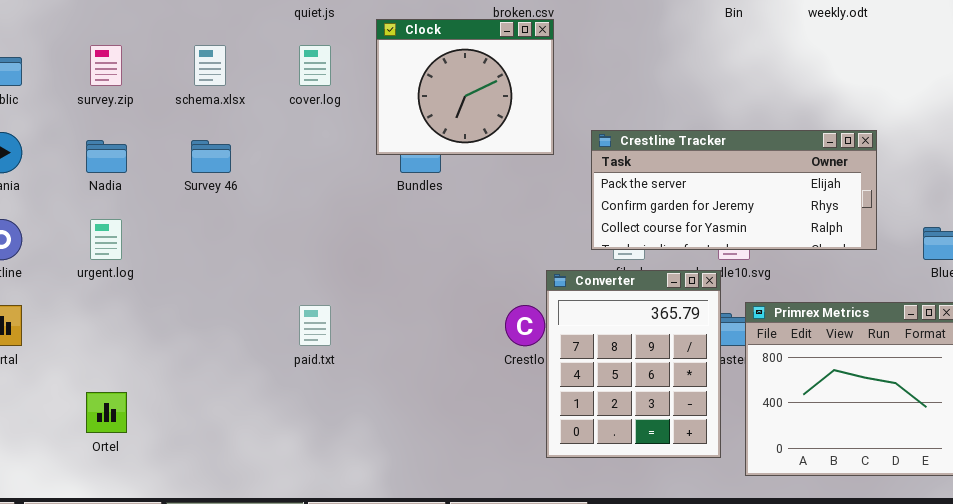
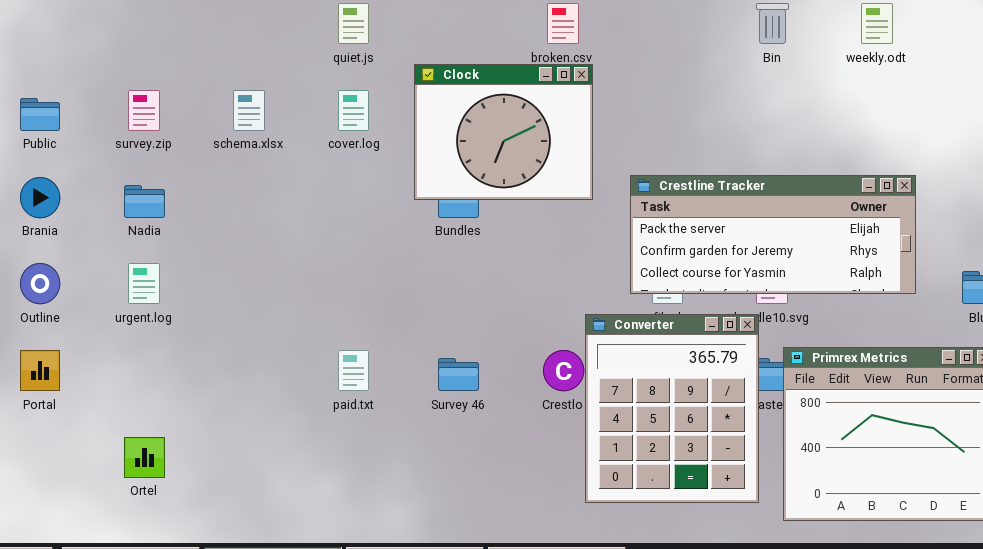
Survey 46: [191,140,231,173] -> [438,358,479,391], moved

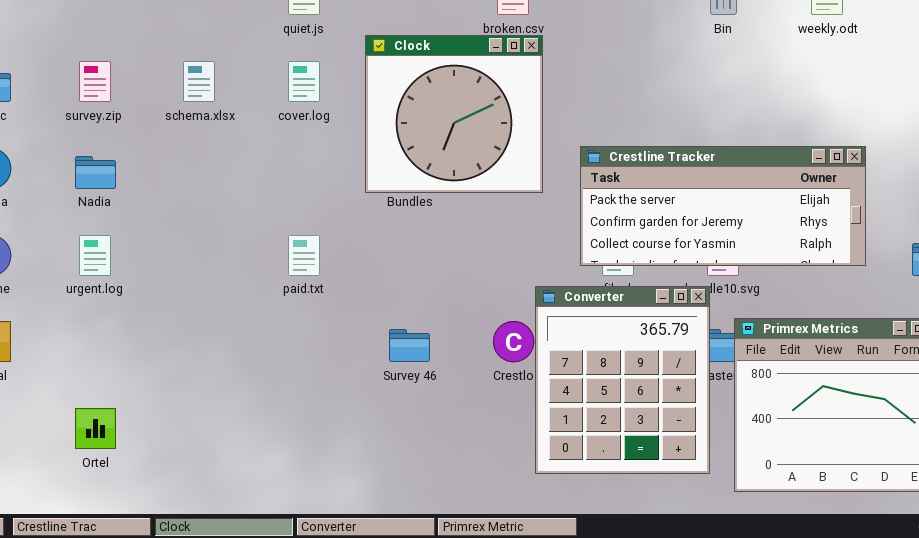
Clock: [414,64,593,200] -> [365,35,543,193], resized
paid.txt: [338,350,369,391] -> [288,235,320,276], moved

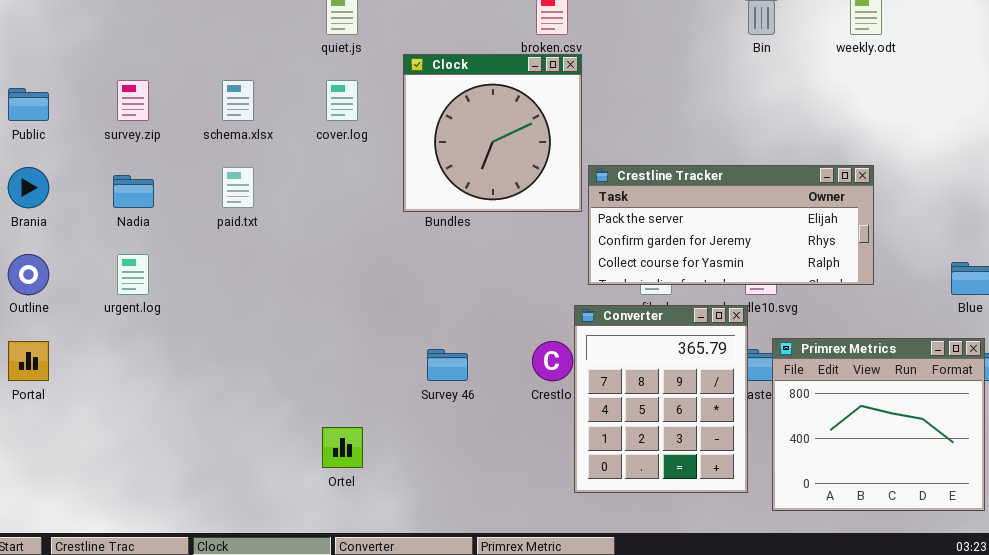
Crestline Tracker: [580,146,866,266] -> [588,165,874,285], moved
paid.txt: [288,235,320,276] -> [222,167,254,208], moved
Ortel: [75,408,116,449] -> [322,427,363,468], moved

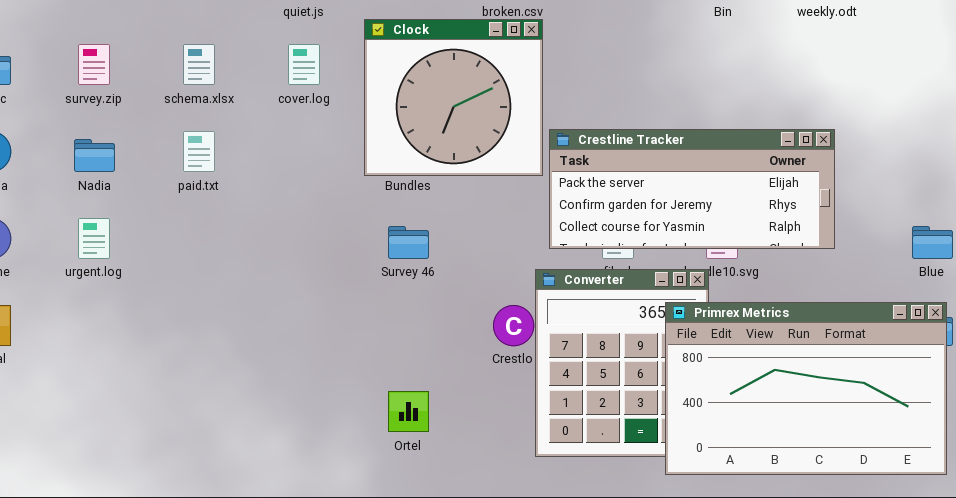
Primrex Metrics: [772,338,985,511] -> [665,302,947,475], resized
Survey 46: [427,349,468,381] -> [388,226,429,259], moved
Ortel: [322,427,363,468] -> [388,391,429,432], moved

